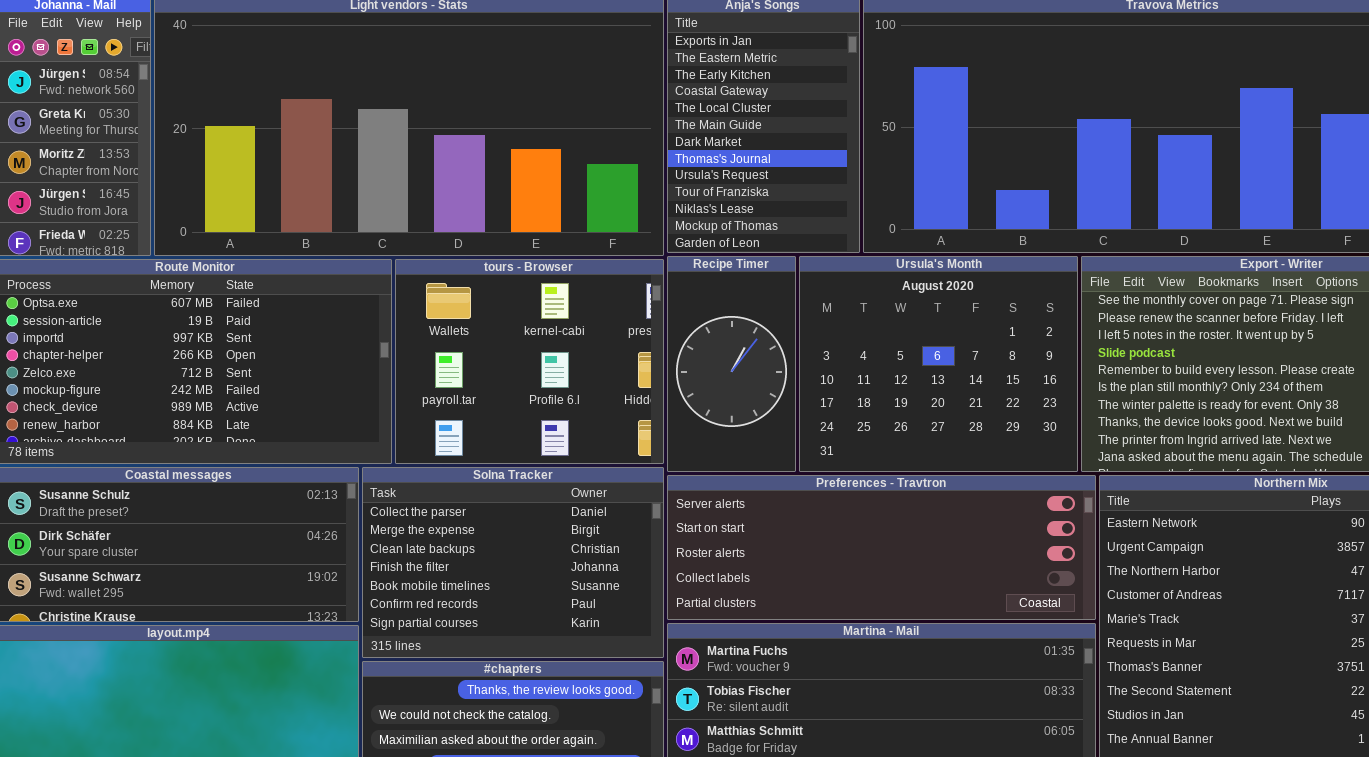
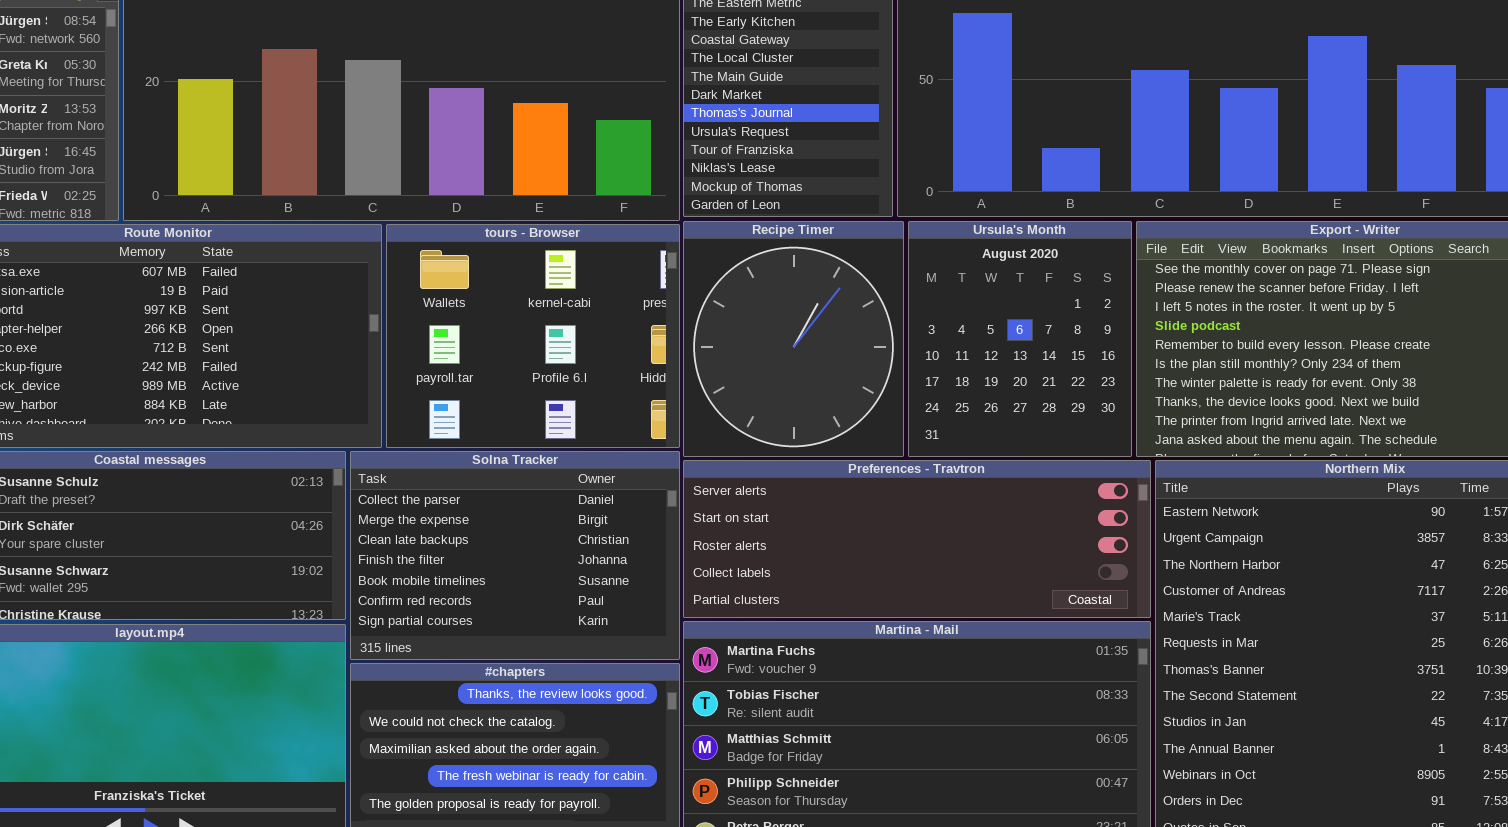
Recipe Timer: [667,256,796,472] -> [683,221,904,457], resized
Ursula's Month: [799,256,1078,472] -> [908,221,1132,457], resized

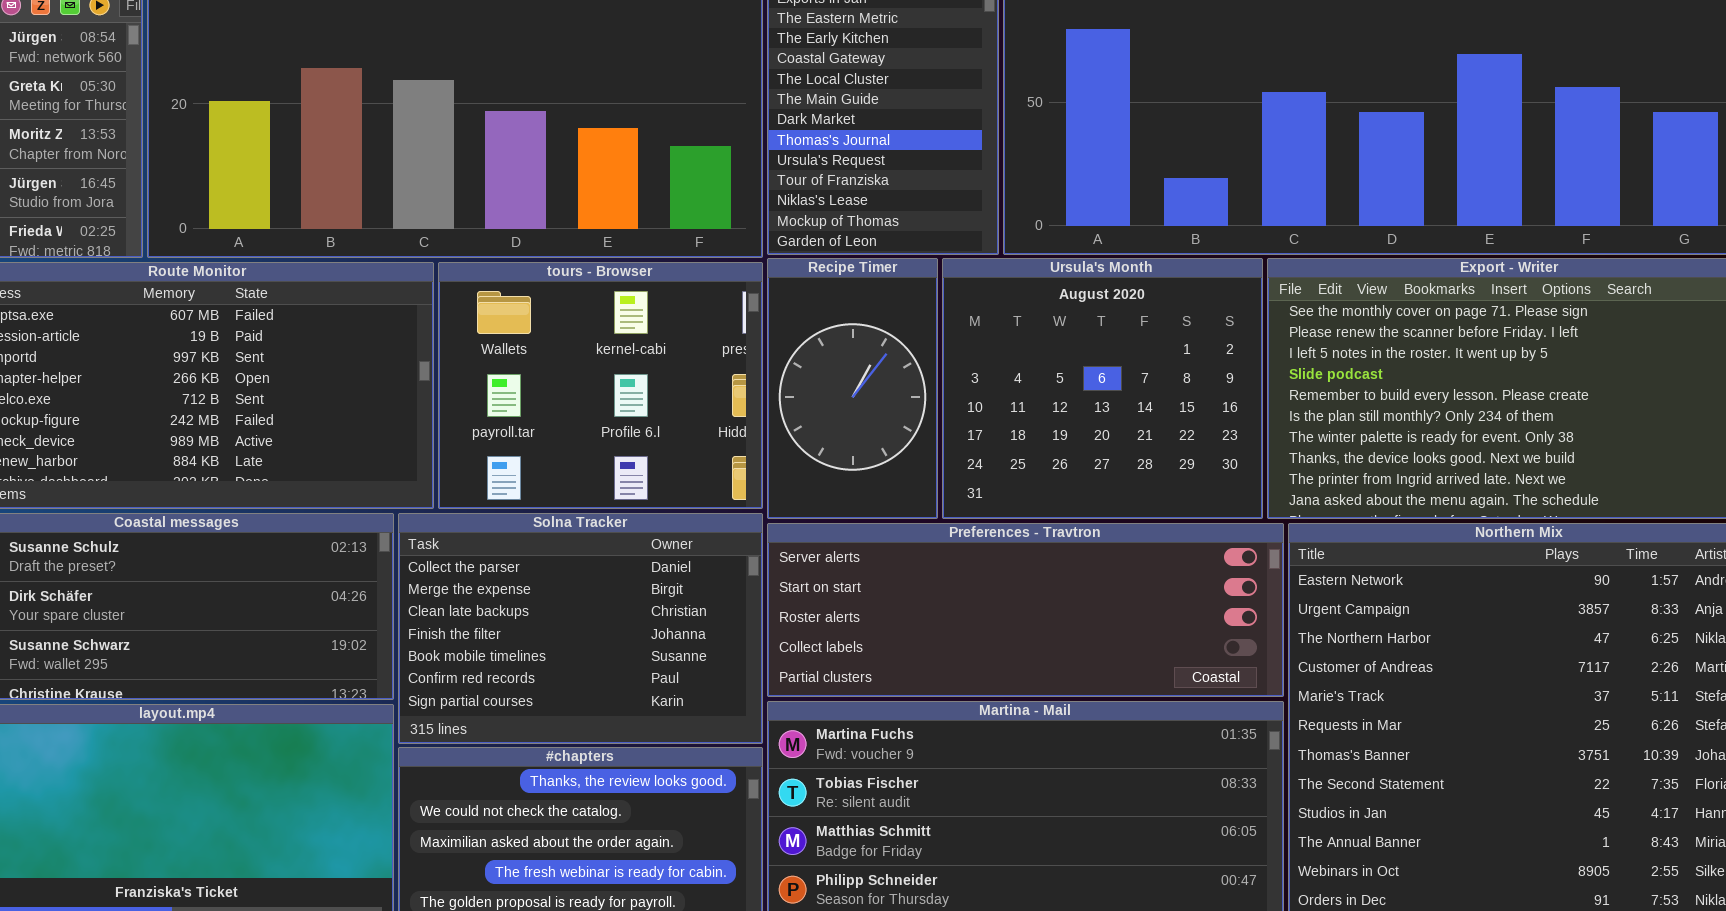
Recipe Timer: [683,221,904,457] -> [767,258,938,519], resized
Ursula's Month: [908,221,1132,457] -> [942,258,1263,519], resized

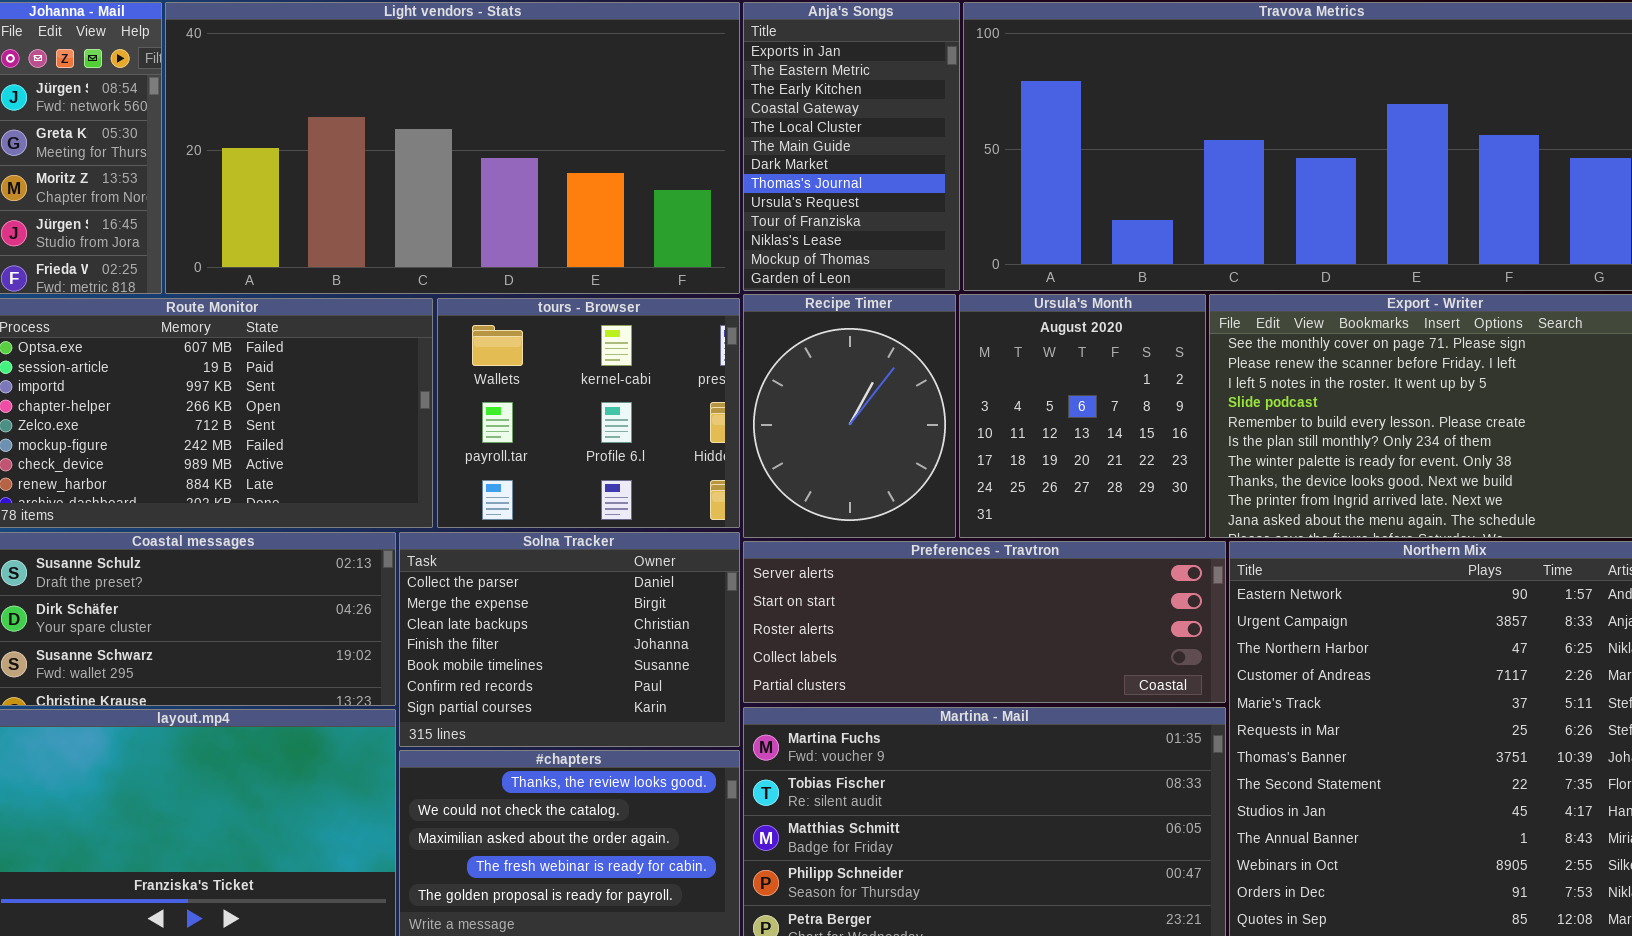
Recipe Timer: [767,258,938,519] -> [743,294,956,538], resized
Ursula's Month: [942,258,1263,519] -> [959,294,1206,538], resized

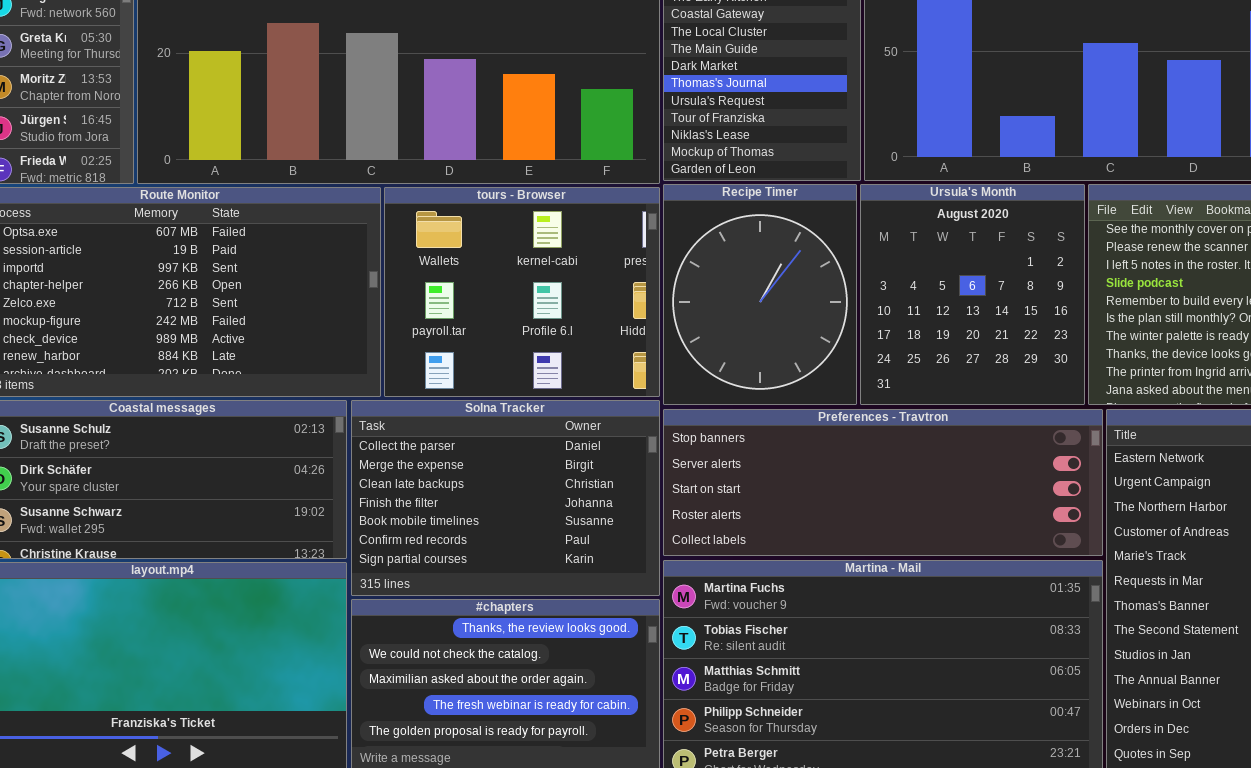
Preferences - Travtron: [743,541,1226,703] -> [663,409,1103,556], scrolled up 1 row

